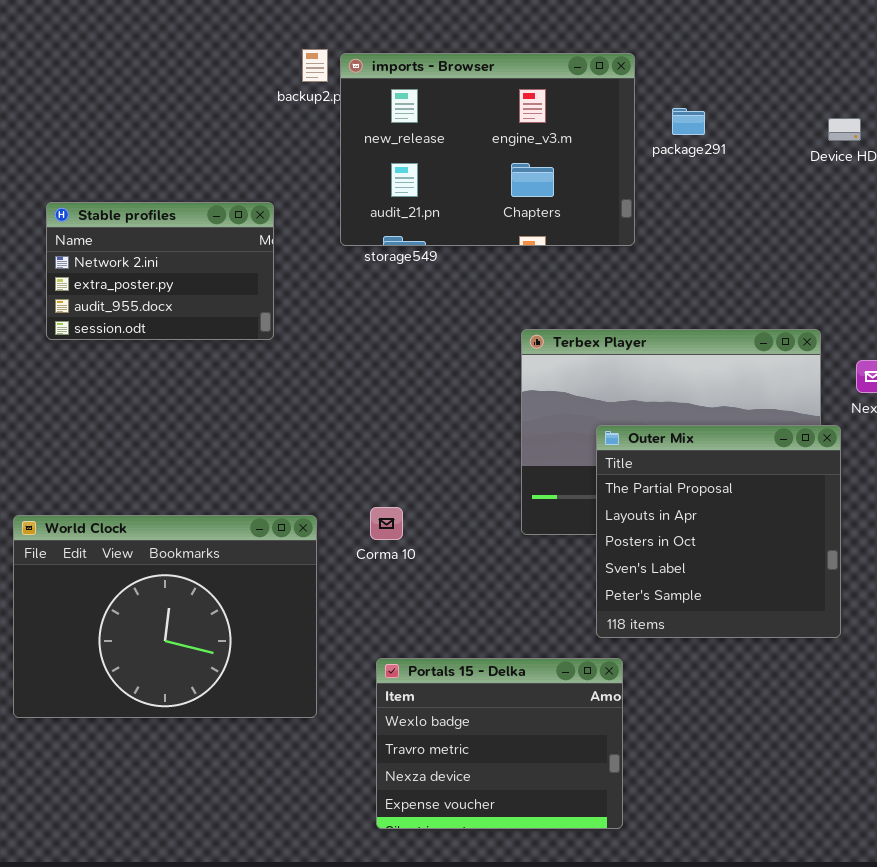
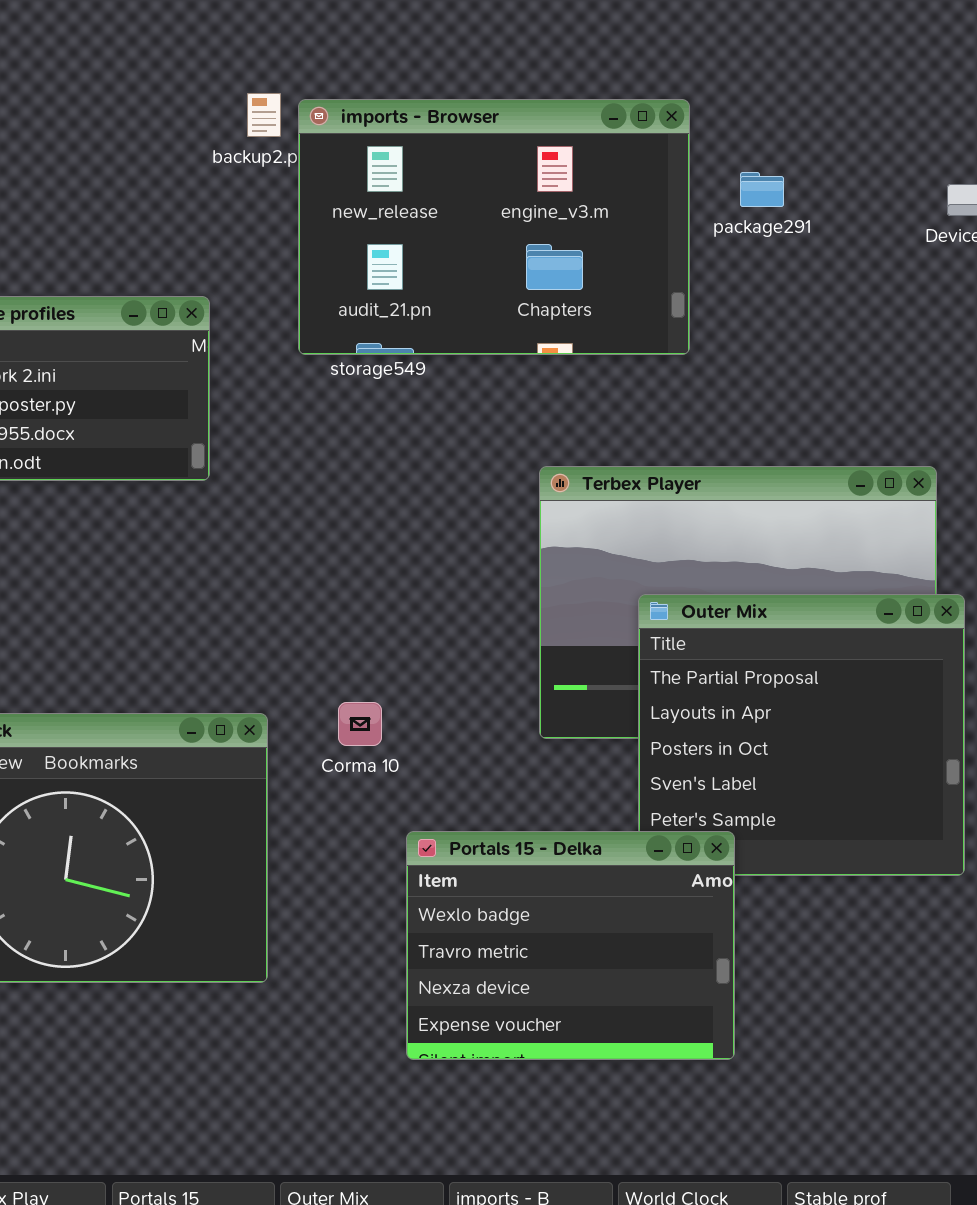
Portals 15 - Delka: [376,658,623,829] -> [406,831,735,1060], moved

